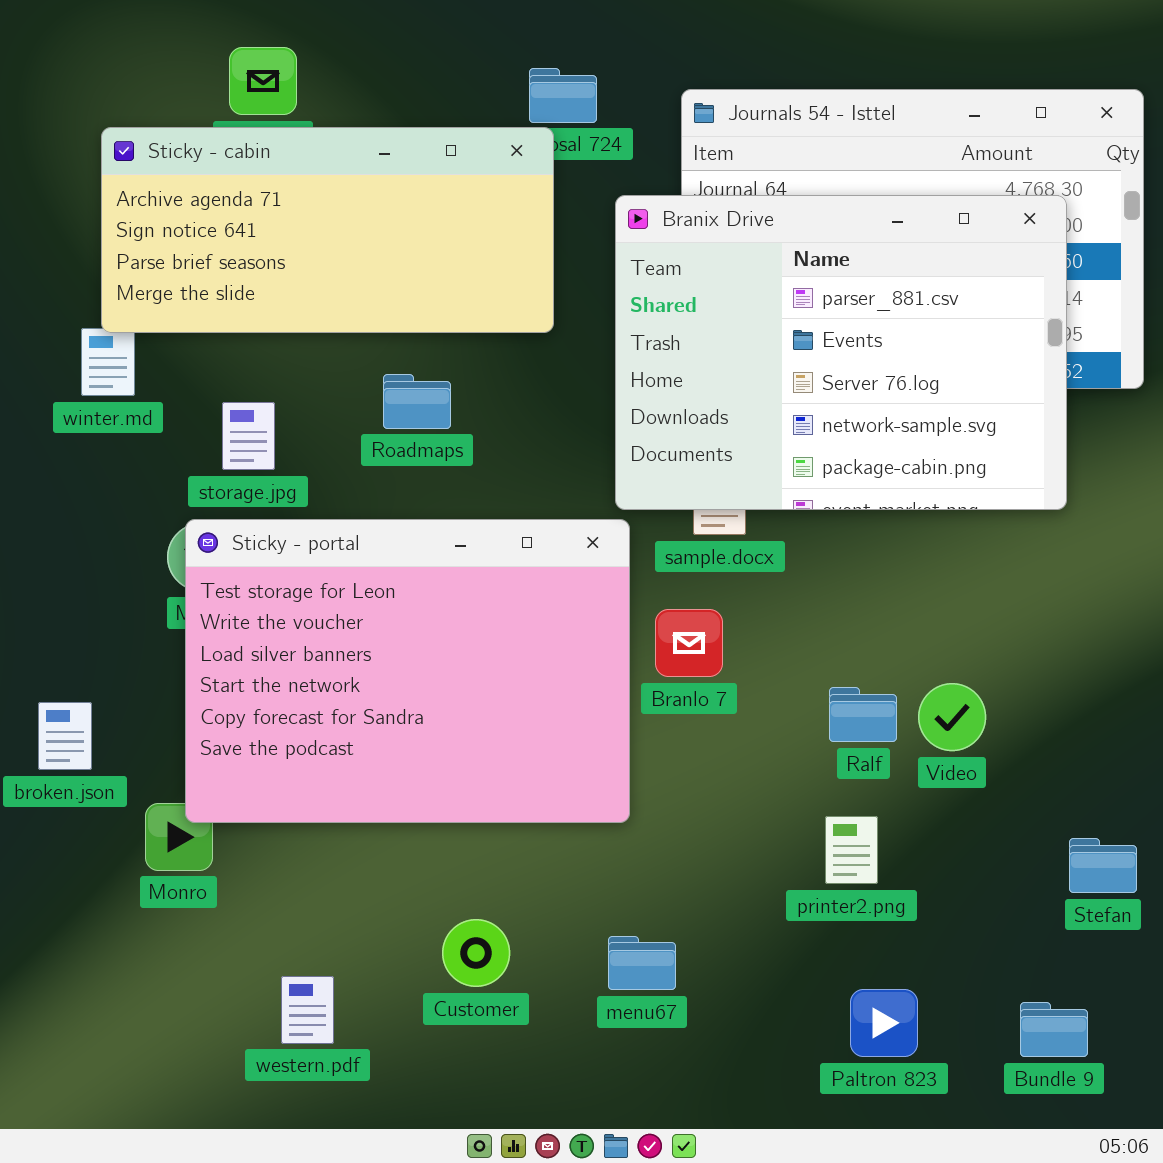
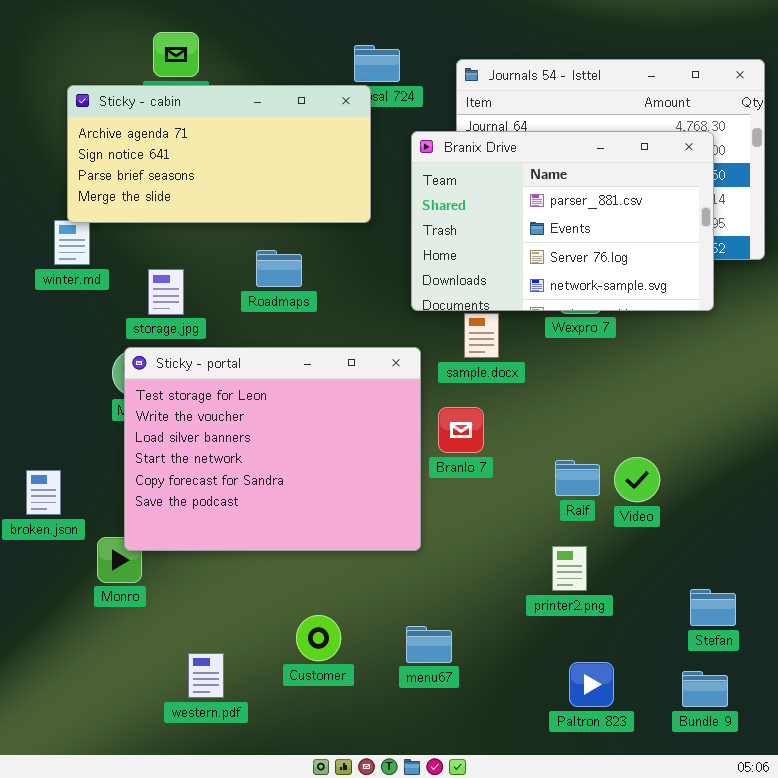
Branix Drive: [615,195,1067,510] -> [411,131,714,311], resized
Stefan: [1069,838,1137,893] -> [690,589,736,626], moved

